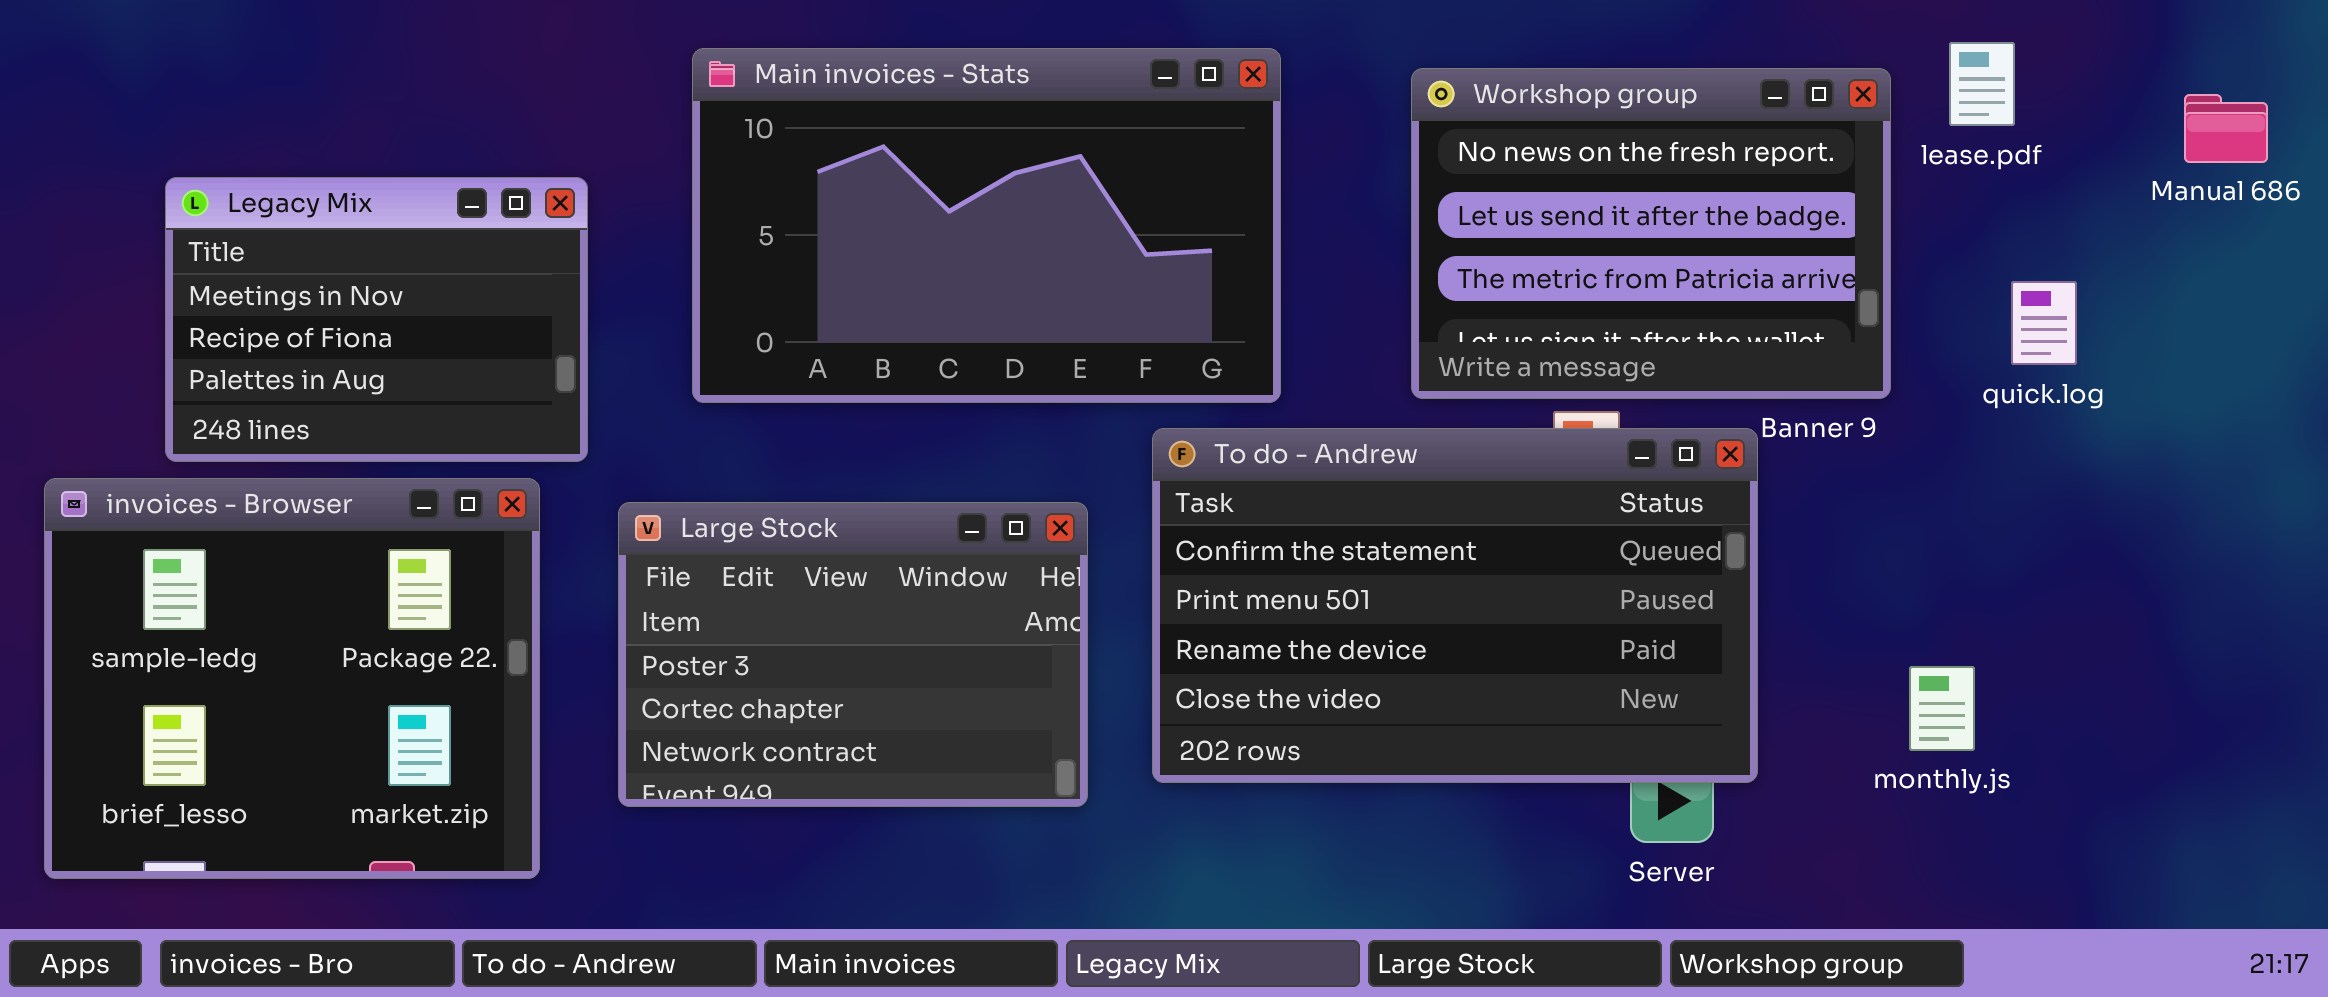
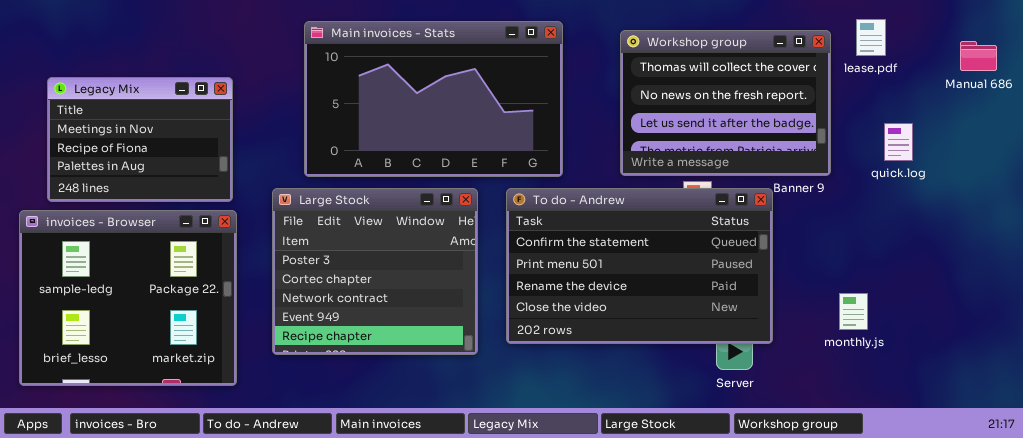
Workshop group: [1411,68,1891,399] -> [620,30,831,176], scrolled up 1 row
Legacy Mix: [165,177,588,462] -> [47,77,233,202], moved
Large Stock: [618,502,1088,807] -> [272,188,478,355], resized

